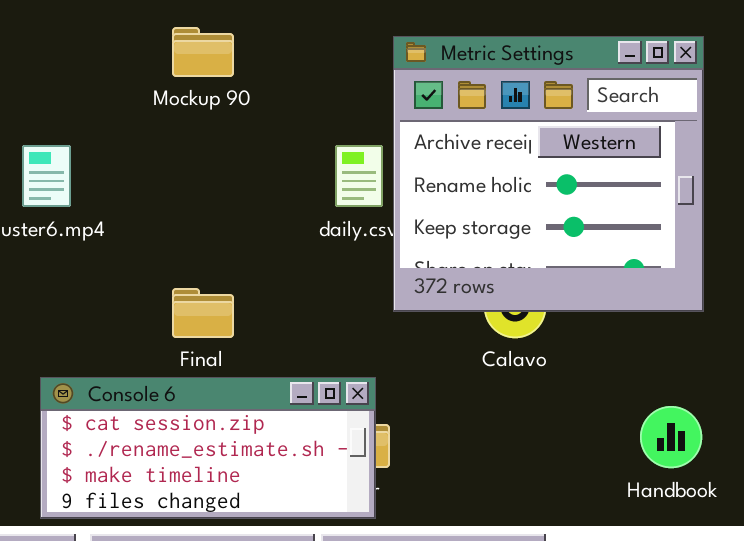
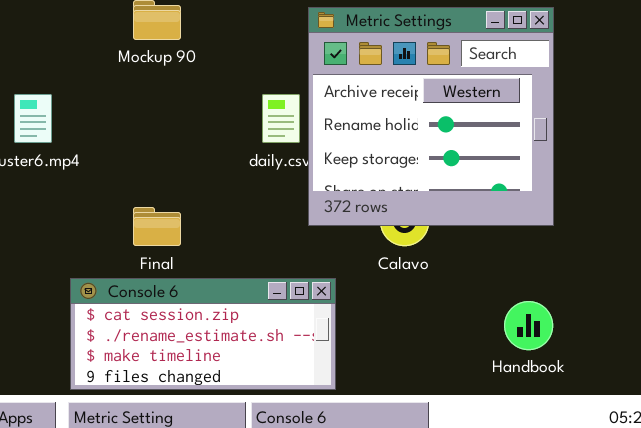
Console 6: [40,377,376,519] -> [70,278,336,390], moved

